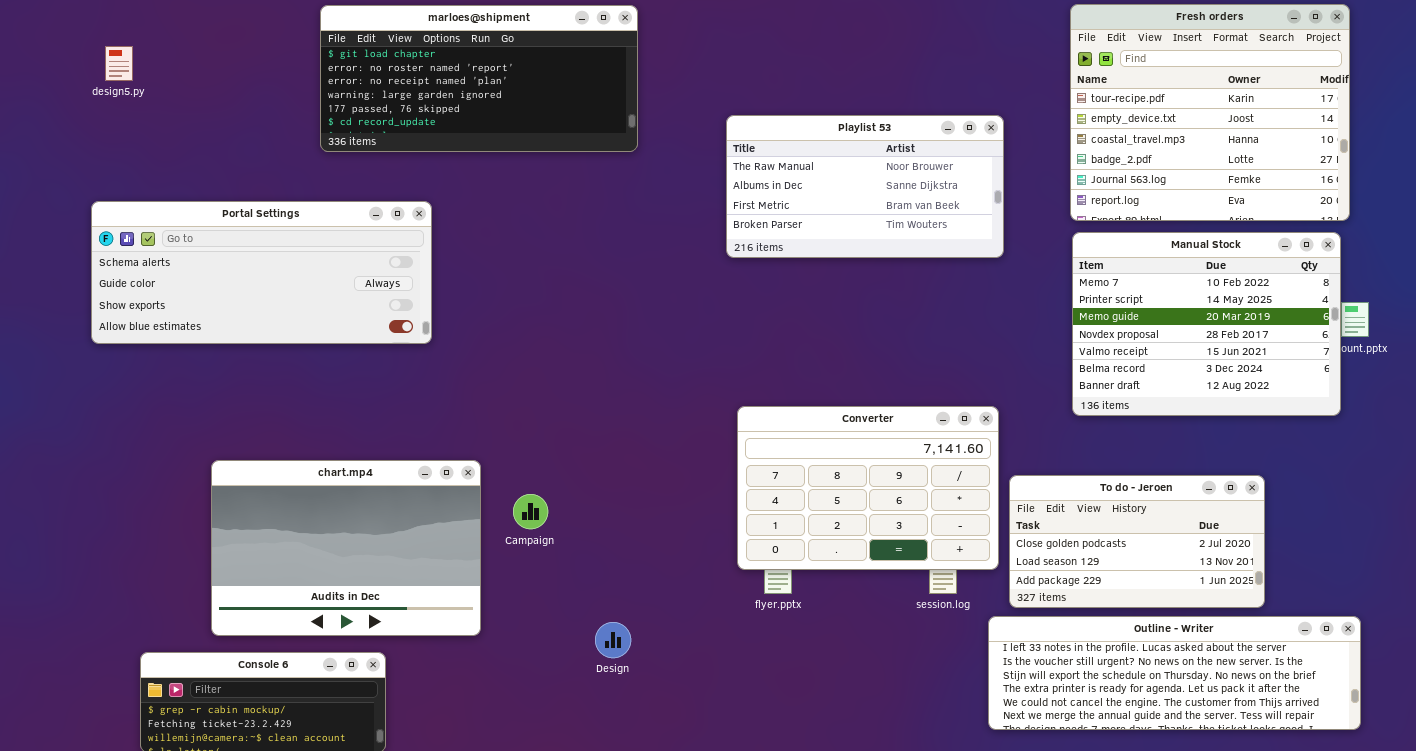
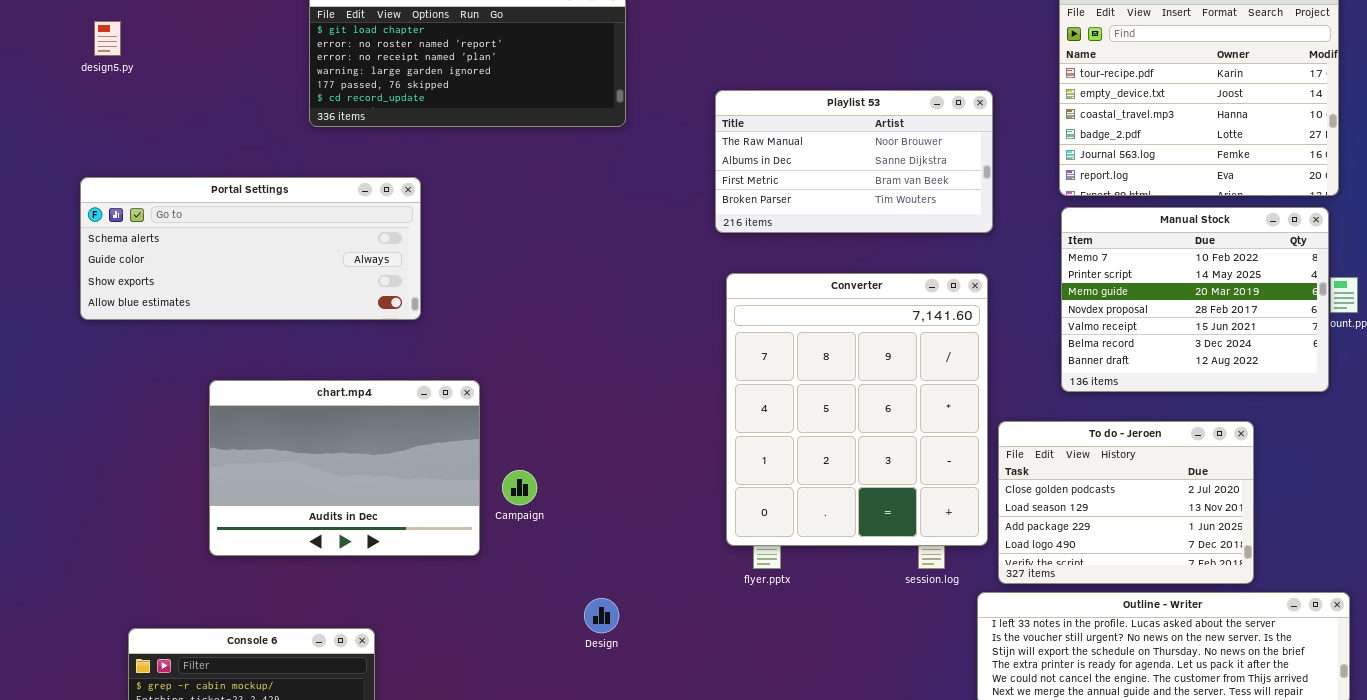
Converter: [737,406,999,570] -> [726,273,988,546], resized
chart.mp4: [211,460,481,636] -> [209,380,480,556], moved
To do - Jeroen: [1009,475,1265,608] -> [998,421,1254,584], resized

